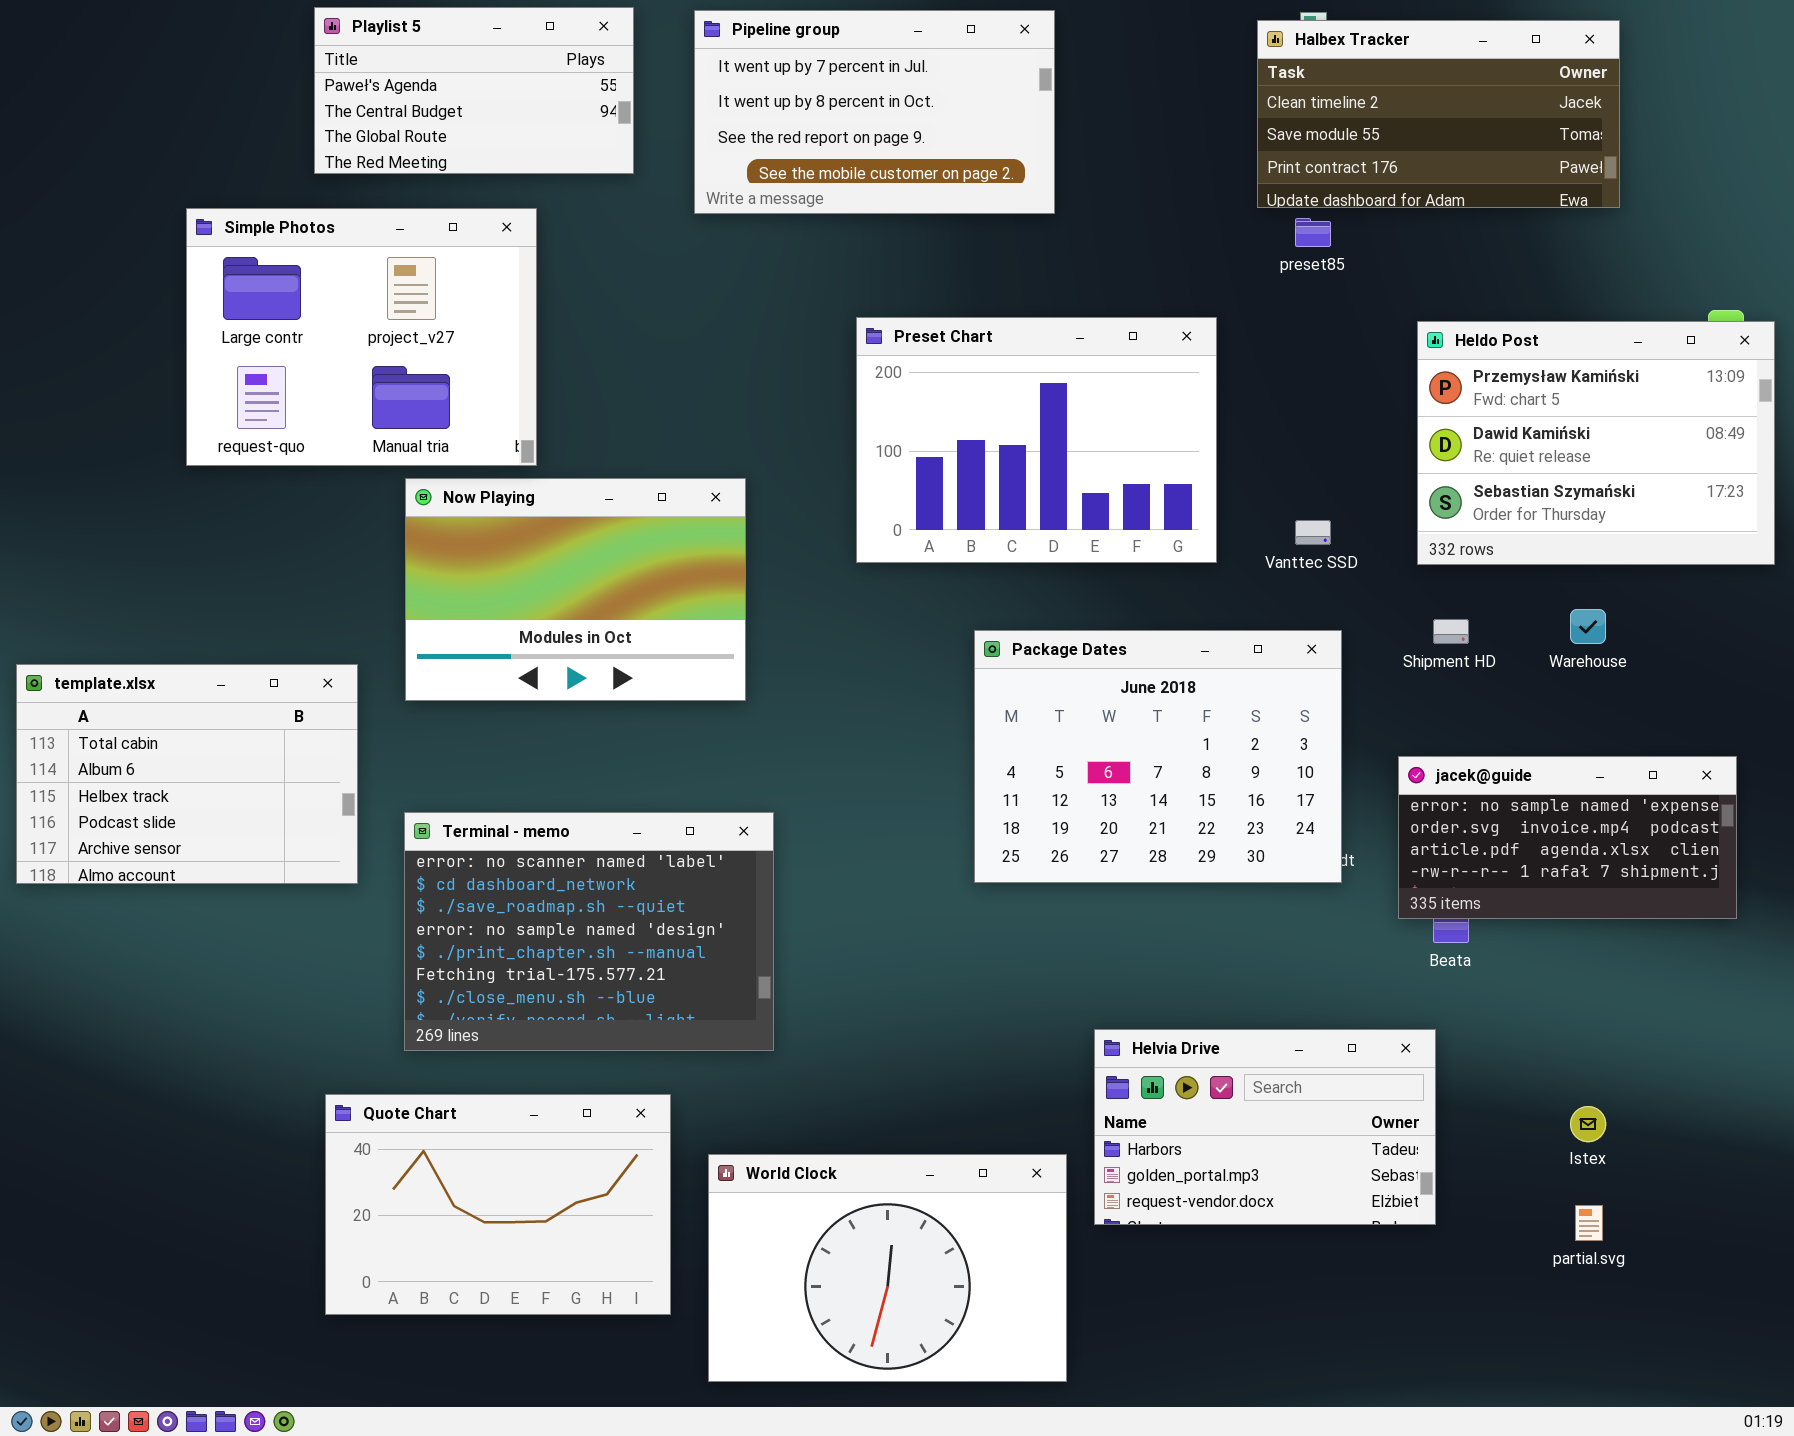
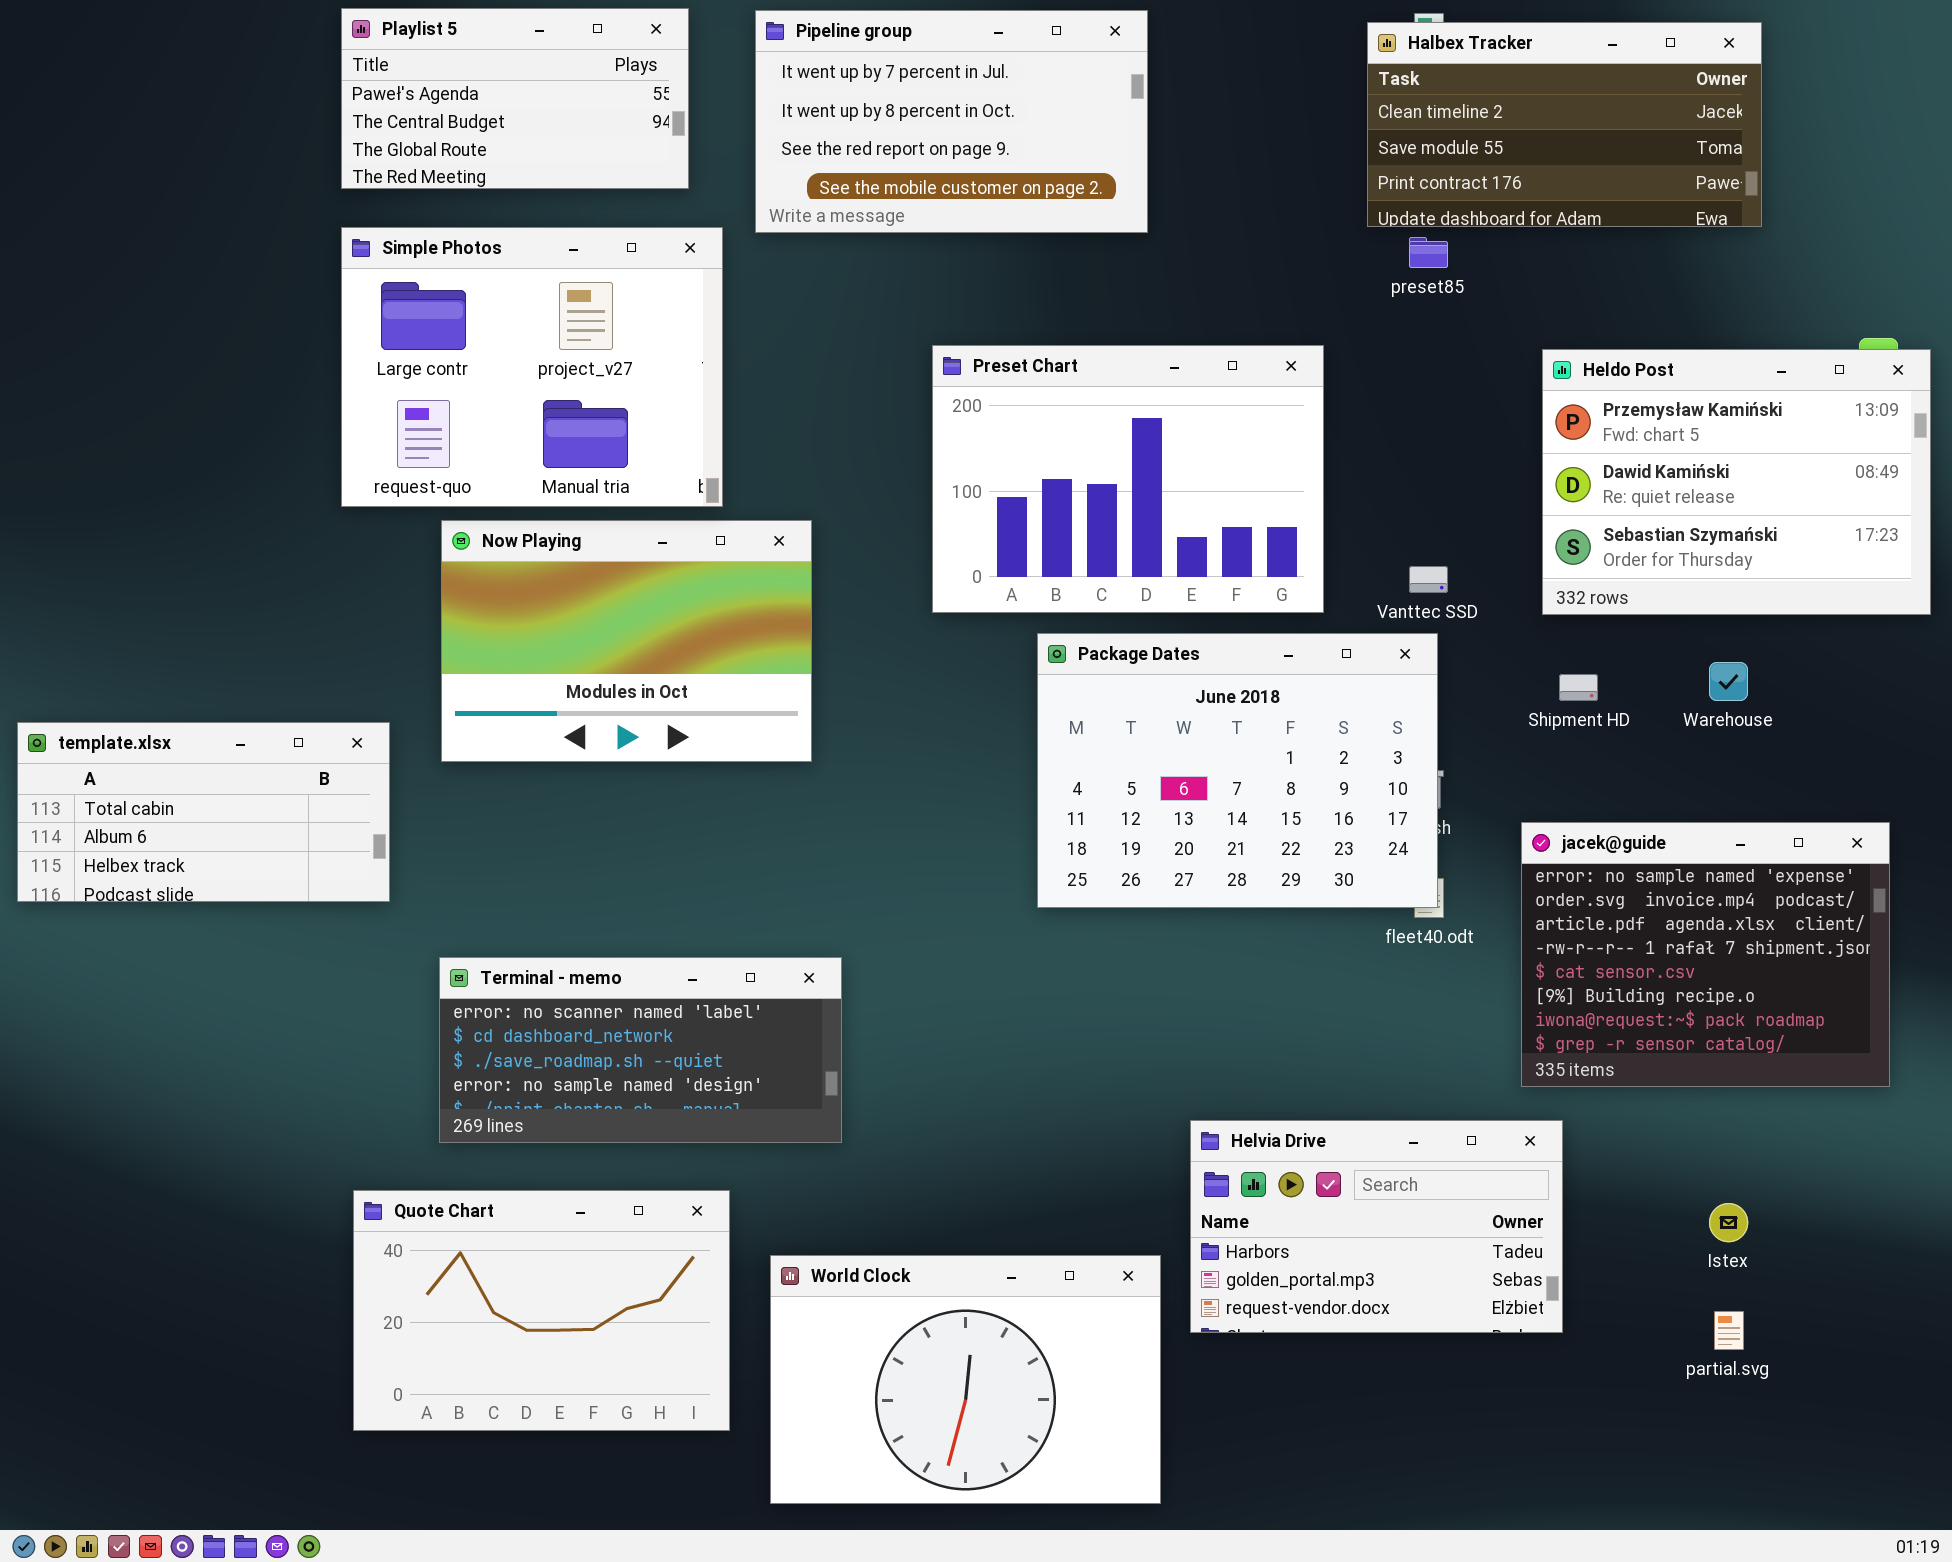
Simple Photos: [186,208,537,466] -> [341,227,723,507], moved
Package Dates: [974,630,1342,883] -> [1037,633,1438,908], moved
template.xlsx: [16,664,358,884] -> [17,722,390,902], resized
jacek@guide: [1398,756,1737,919] -> [1521,822,1890,1087], resized
Terminal - memo: [404,812,774,1051] -> [439,957,842,1143], resized

